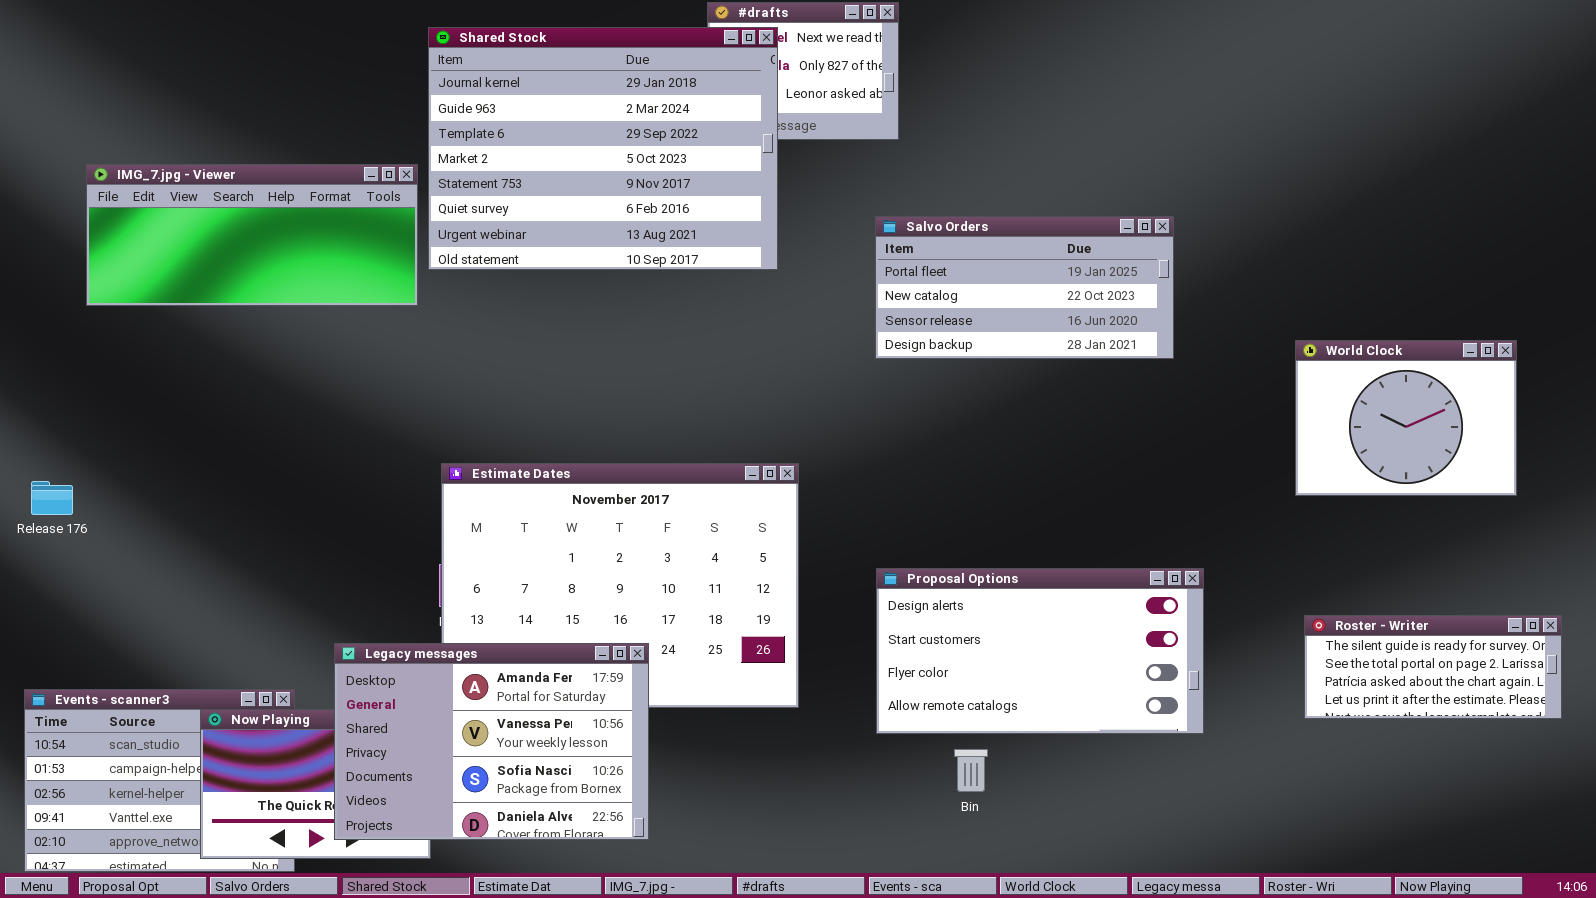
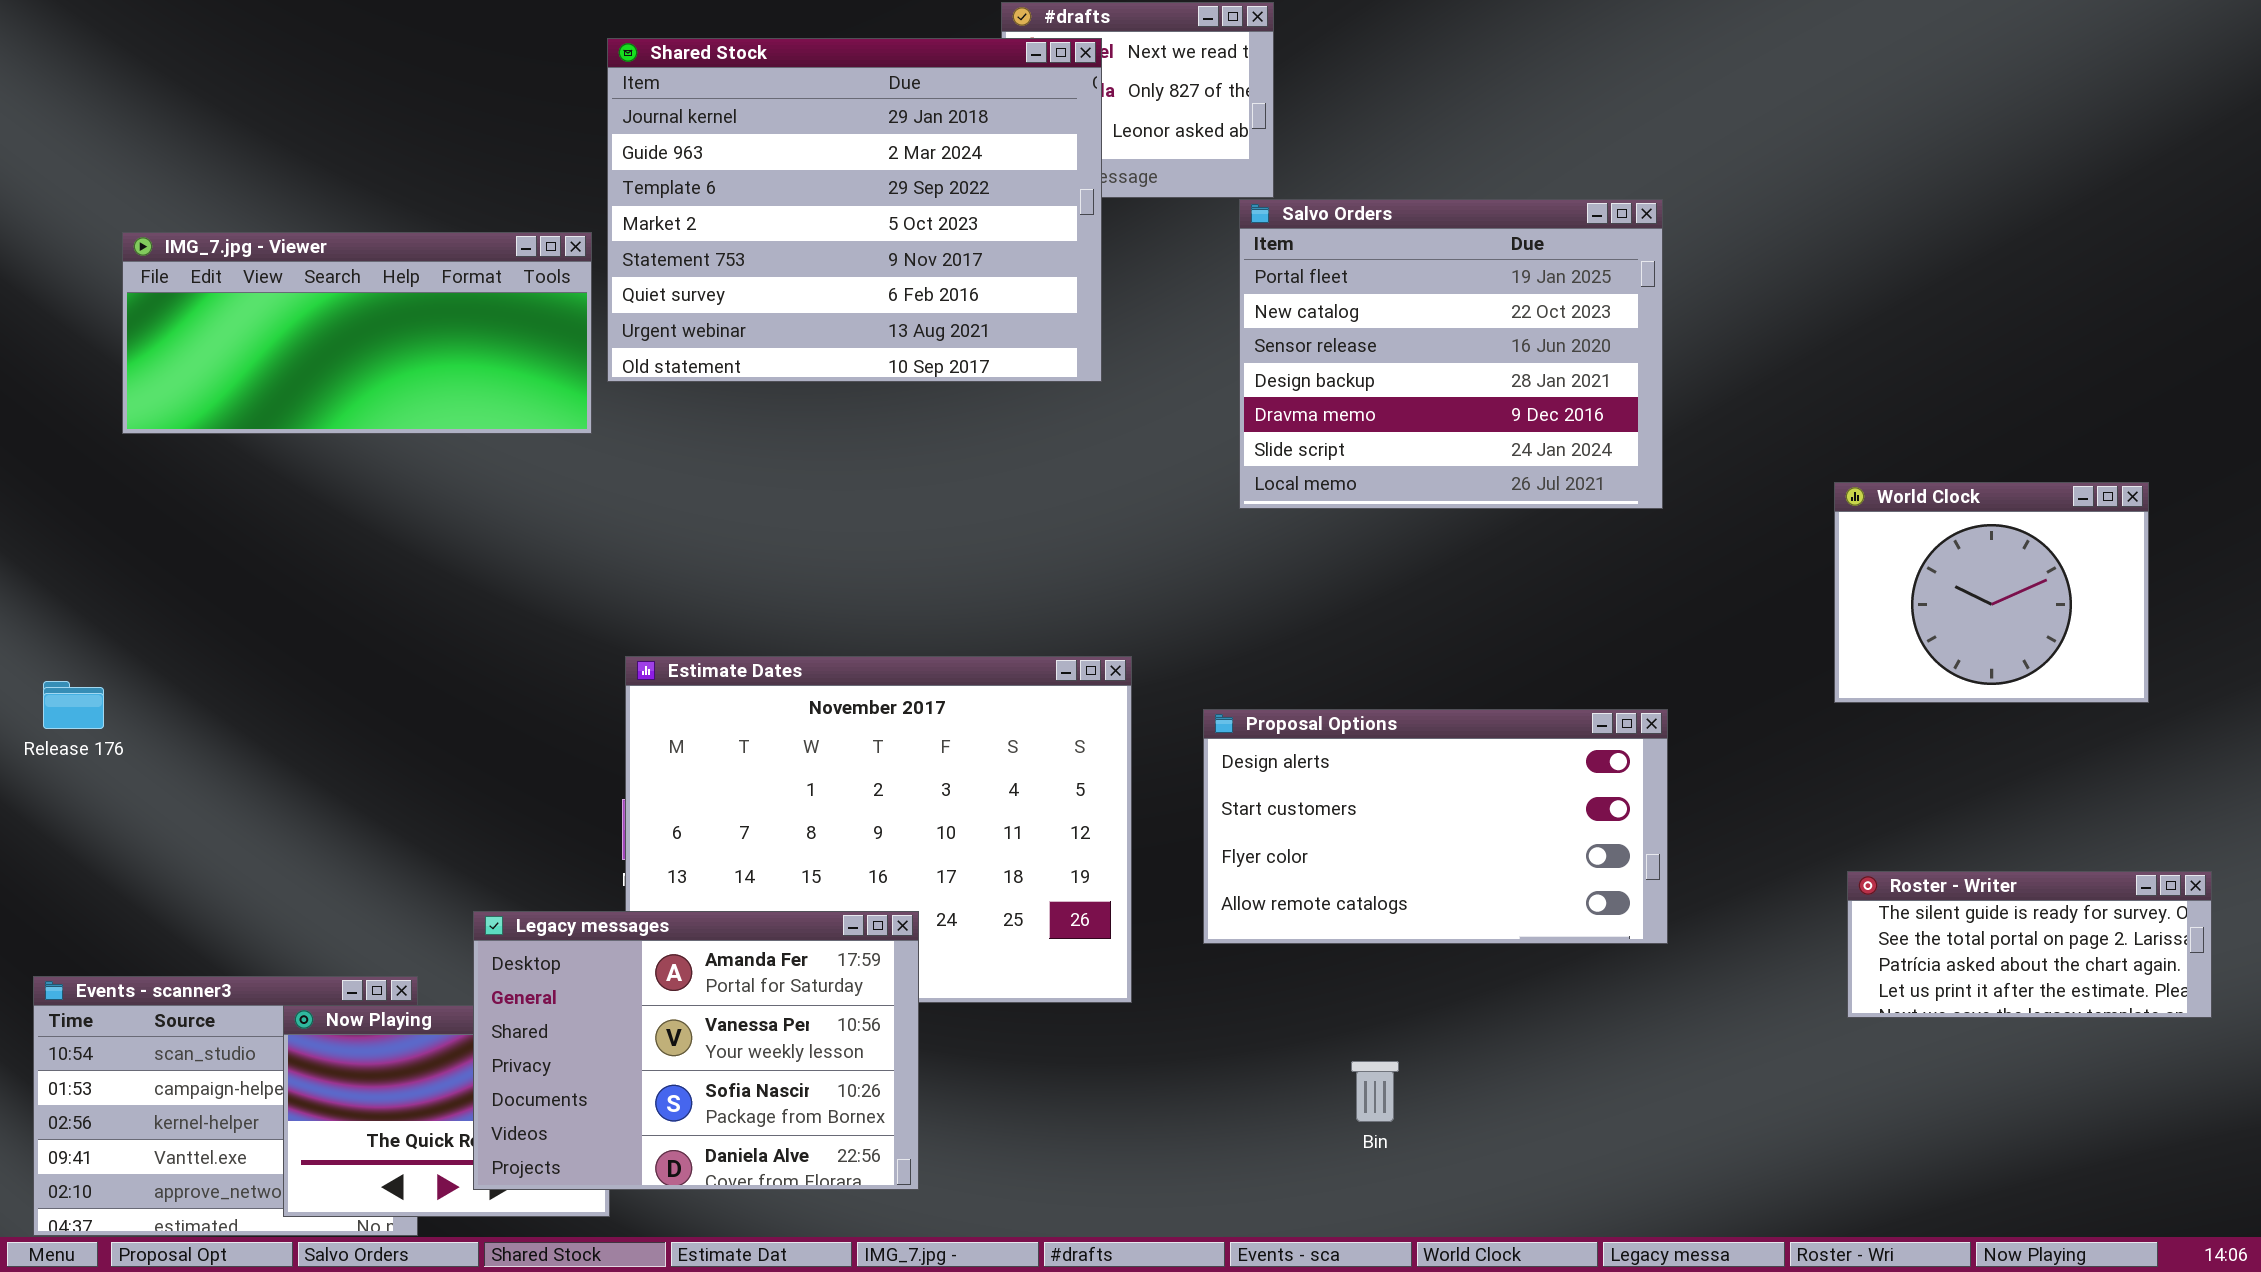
Salvo Orders: [875,216,1174,359] -> [1239,199,1663,509], resized
Proposal Options: [876,568,1204,734] -> [1203,709,1668,944], moved

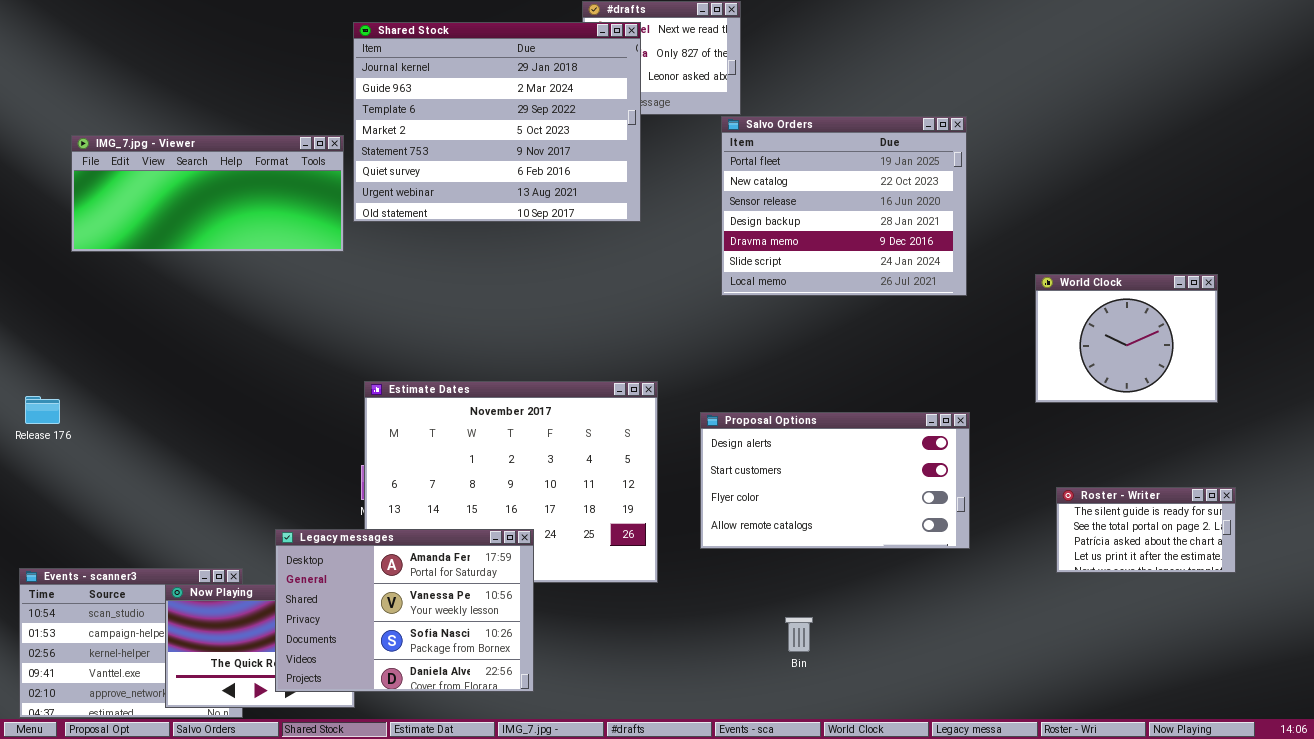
World Clock: [1834,482,2149,703] -> [1035,274,1218,403], moved
Roster - Writer: [1847,871,2212,1018] -> [1056,487,1236,573], moved, resized

